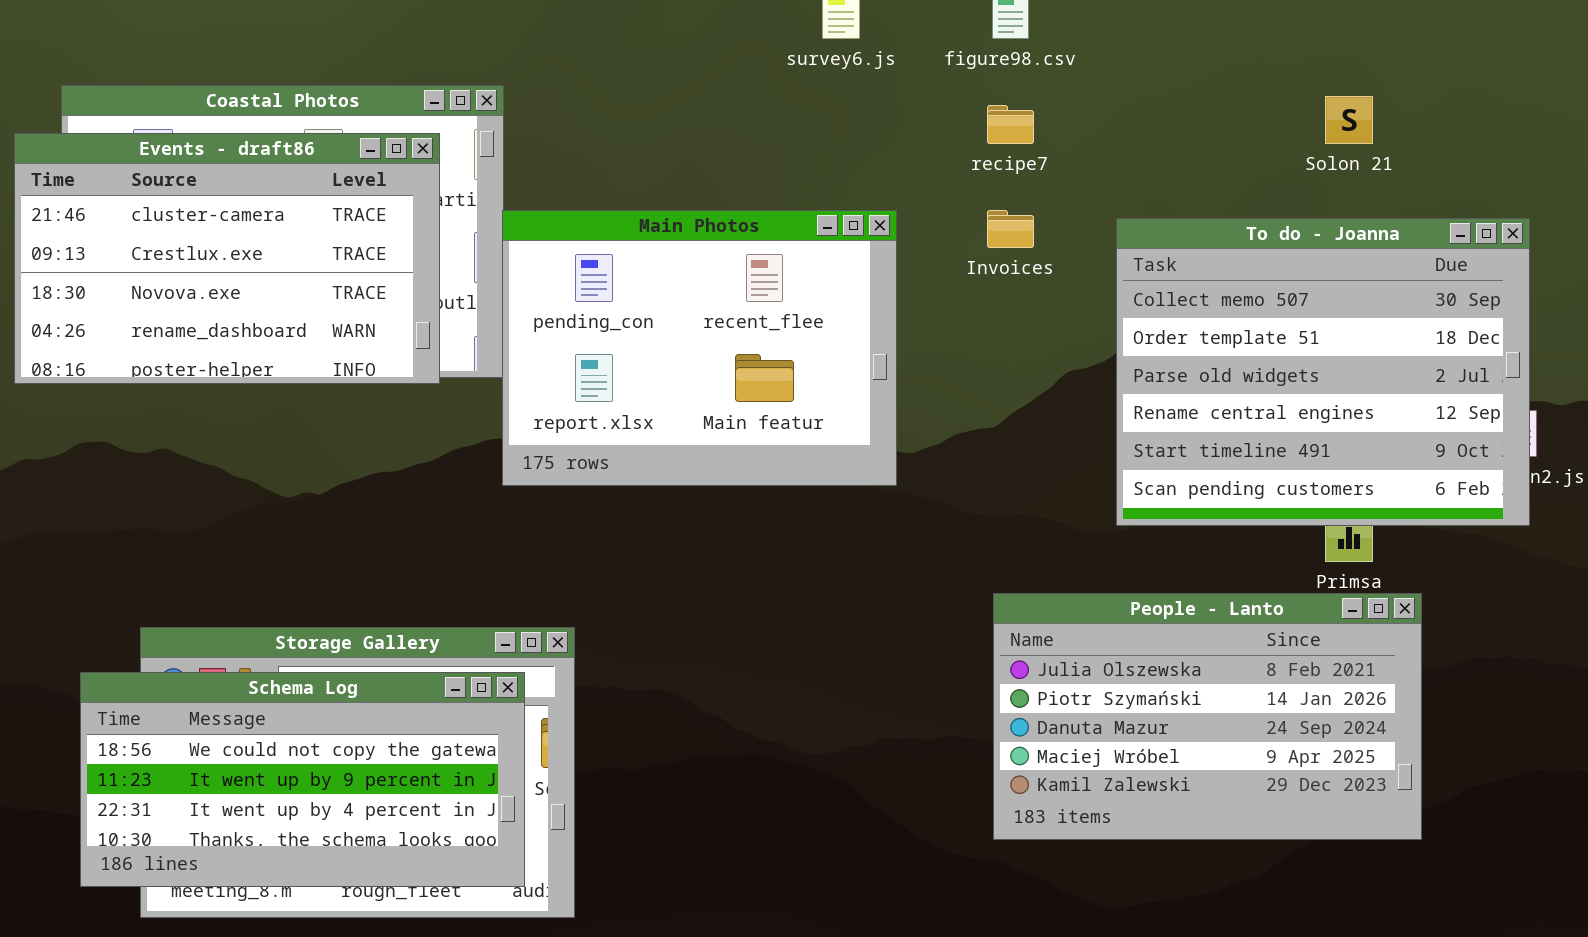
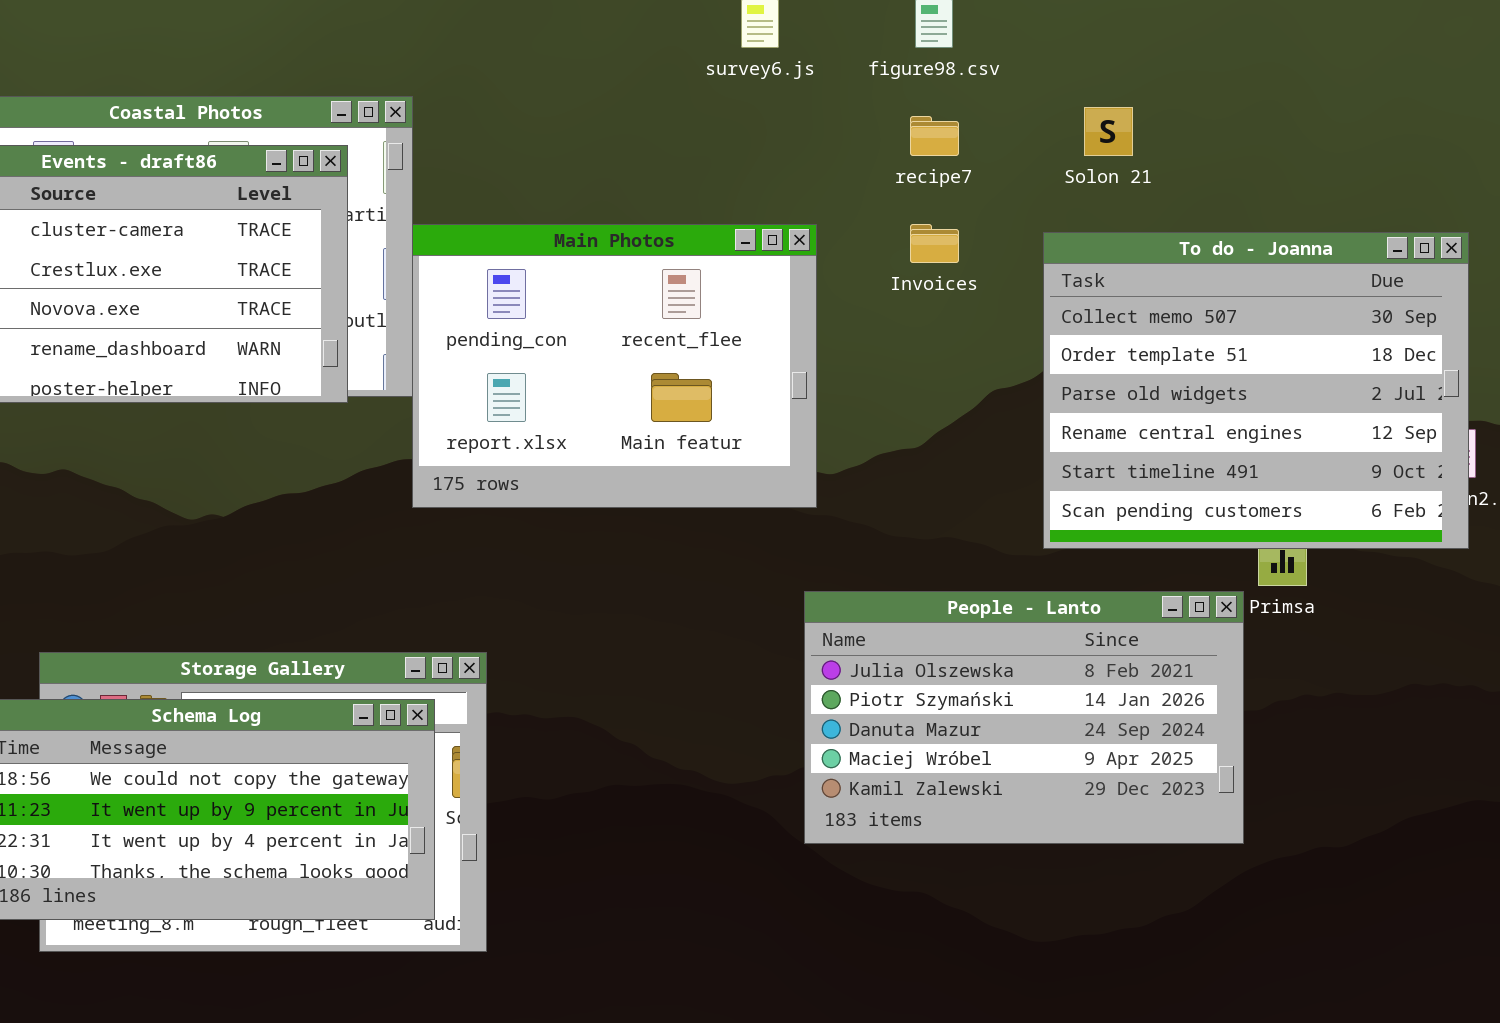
Solon 21: [1325,96,1373,144] -> [1084,107,1133,156], moved
People - Lanto: [993,593,1422,840] -> [804,591,1244,844], moved

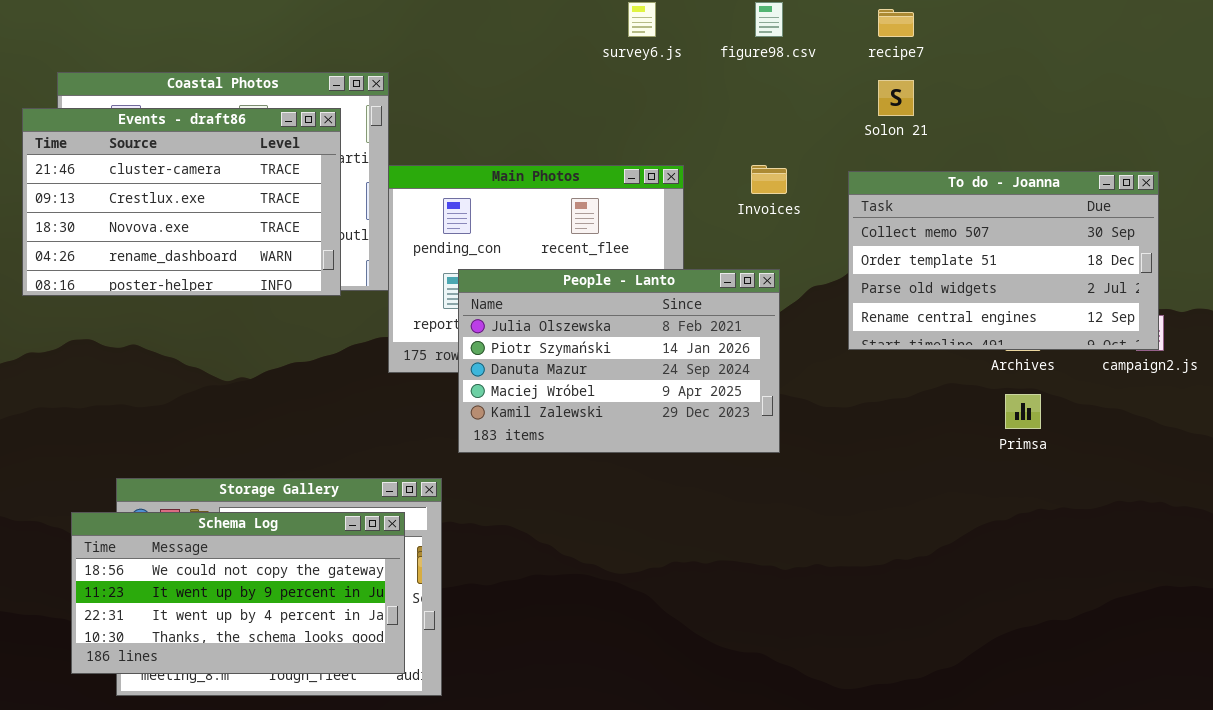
recipe7: [910,116,959,156] -> [878,9,914,37], moved
To do - Joanna: [1043,232,1469,549] -> [848,171,1159,350], resized
People - Lanto: [804,591,1244,844] -> [458,269,780,453], moved

